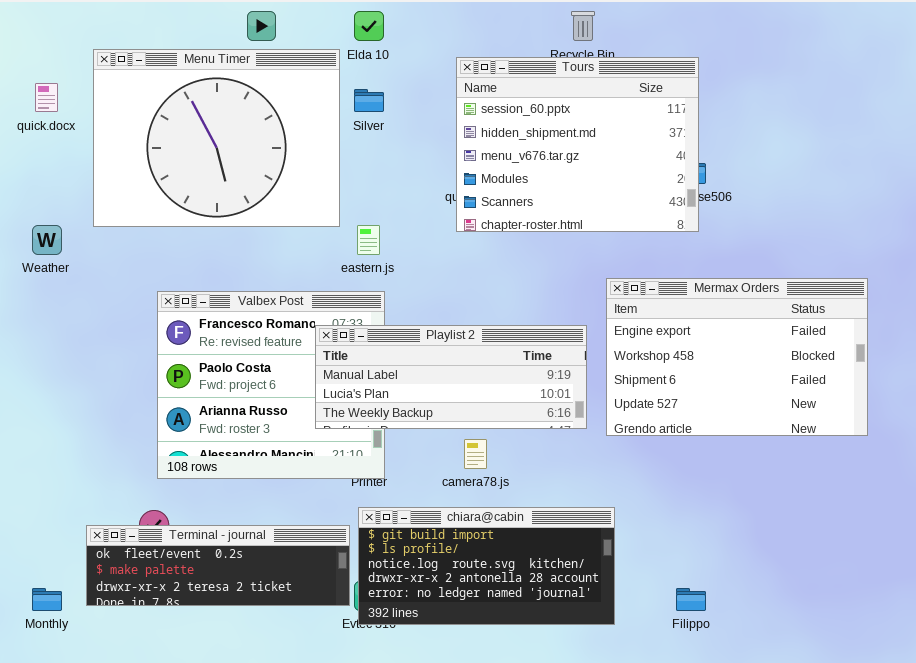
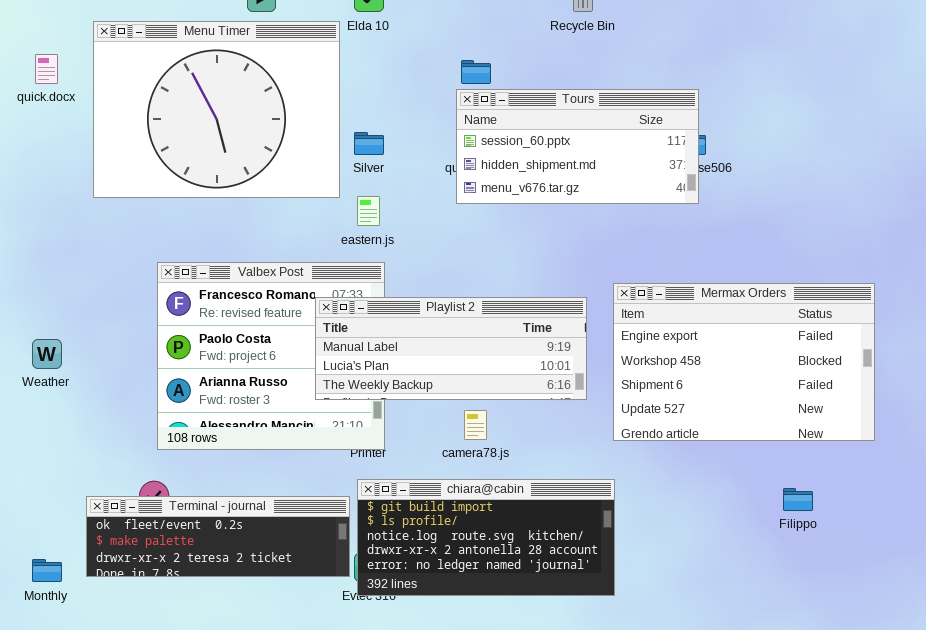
Tours: [456,57,699,232] -> [456,89,699,204], resized
Silver: [354,89,384,112] -> [354,132,384,155], moved
Weather: [32,225,62,255] -> [32,339,62,369], moved
Mermax Orders: [606,278,868,436] -> [613,283,875,441], moved
Filippo: [676,588,706,611] -> [783,488,813,511], moved

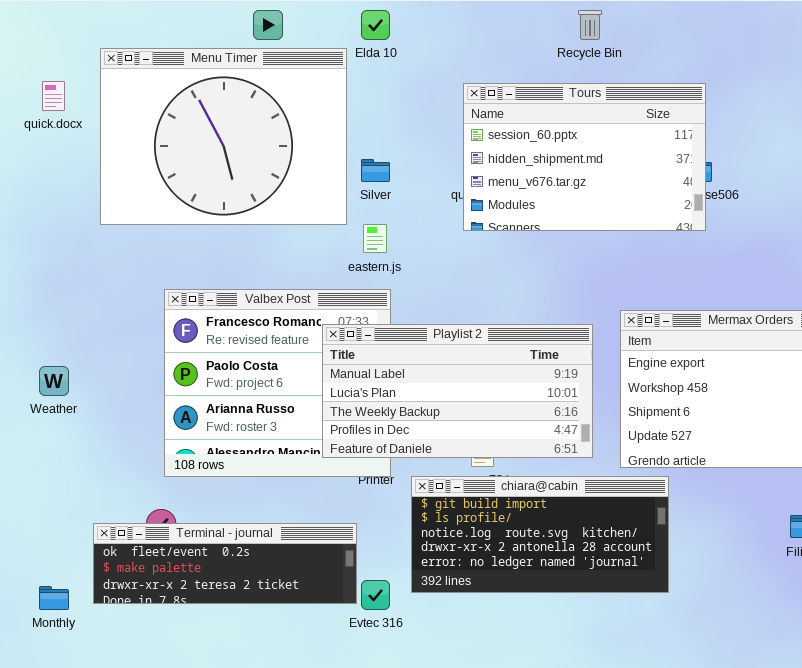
Tours: [456,89,699,204] -> [463,83,706,231], resized
Playlist 2: [315,297,587,400] -> [322,324,593,458], resized
chiara@cabin: [357,479,615,596] -> [411,476,669,593], moved

